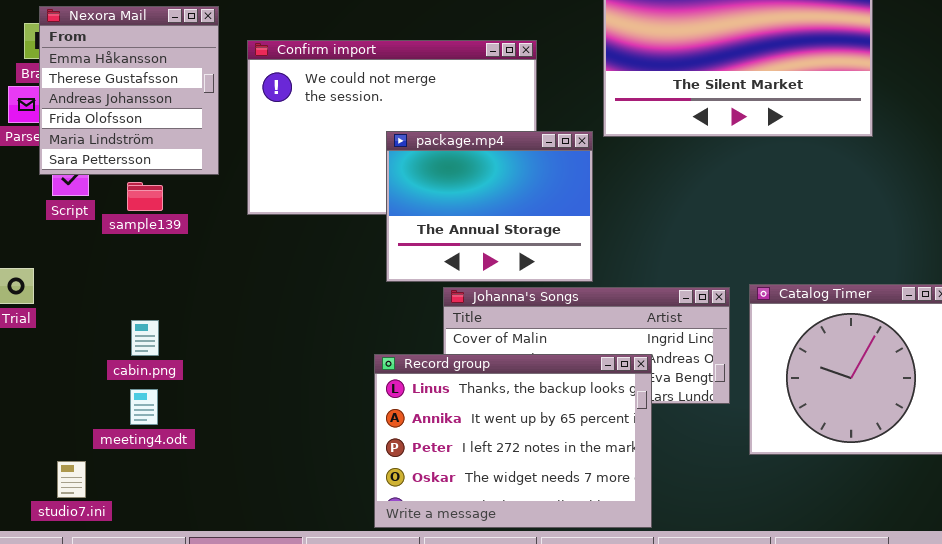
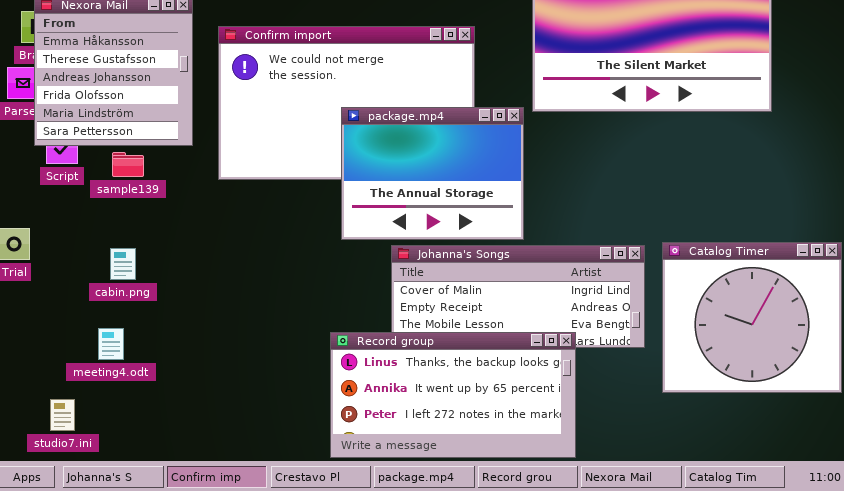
cabin.png: [131,320,159,356] -> [110,248,136,280], moved
Record group: [374,354,652,528] -> [330,332,576,458], resized
meeting4.odt: [130,389,158,425] -> [98,328,124,360], moved

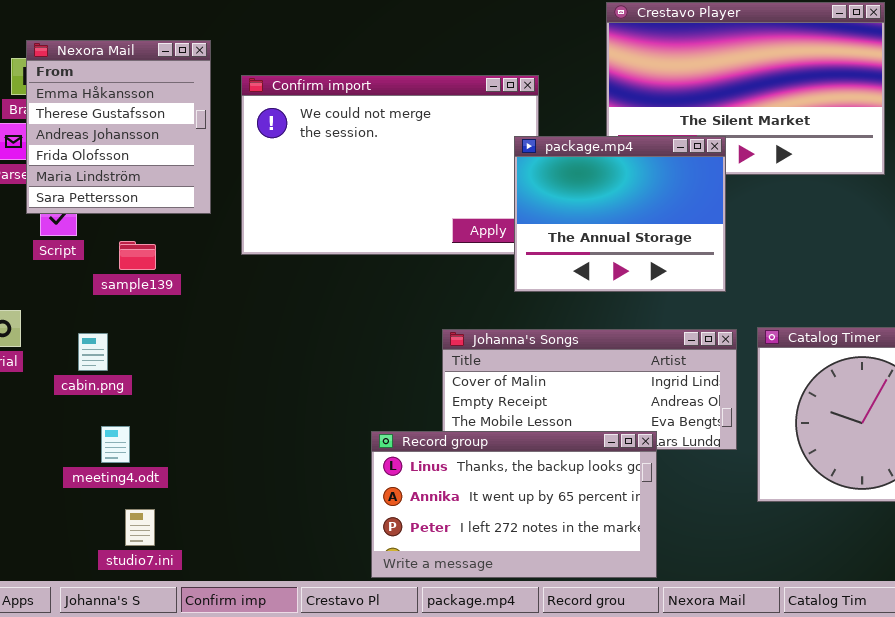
package.mp4: [341,107,524,240] -> [514,136,726,292], moved
sample139: [112,152,144,177] -> [119,241,156,270], moved
cabin.png: [110,248,136,280] -> [78,333,108,371], moved
studio7.ini: [50,399,75,431] -> [125,509,155,546], moved

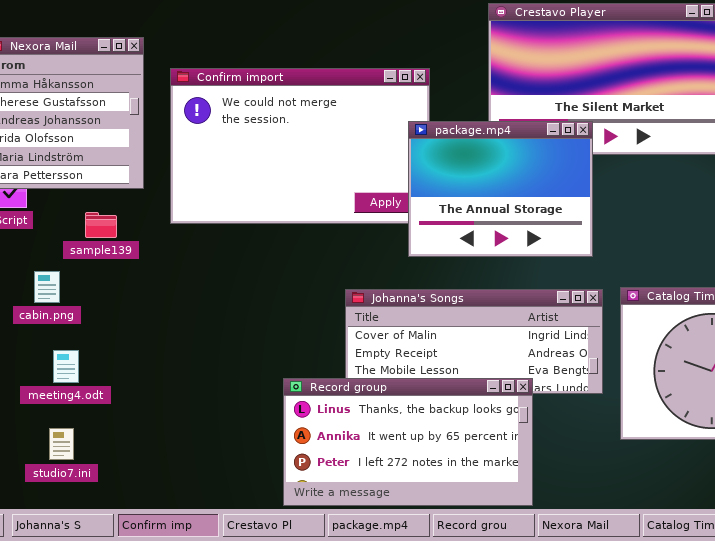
sample139: [119,241,156,270] -> [85,212,117,238], moved
cabin.png: [78,333,108,371] -> [34,271,60,303], moved
meeting4.odt: [101,426,130,463] -> [53,350,79,383], moved
studio7.ini: [125,509,155,546] -> [49,428,74,460], moved

